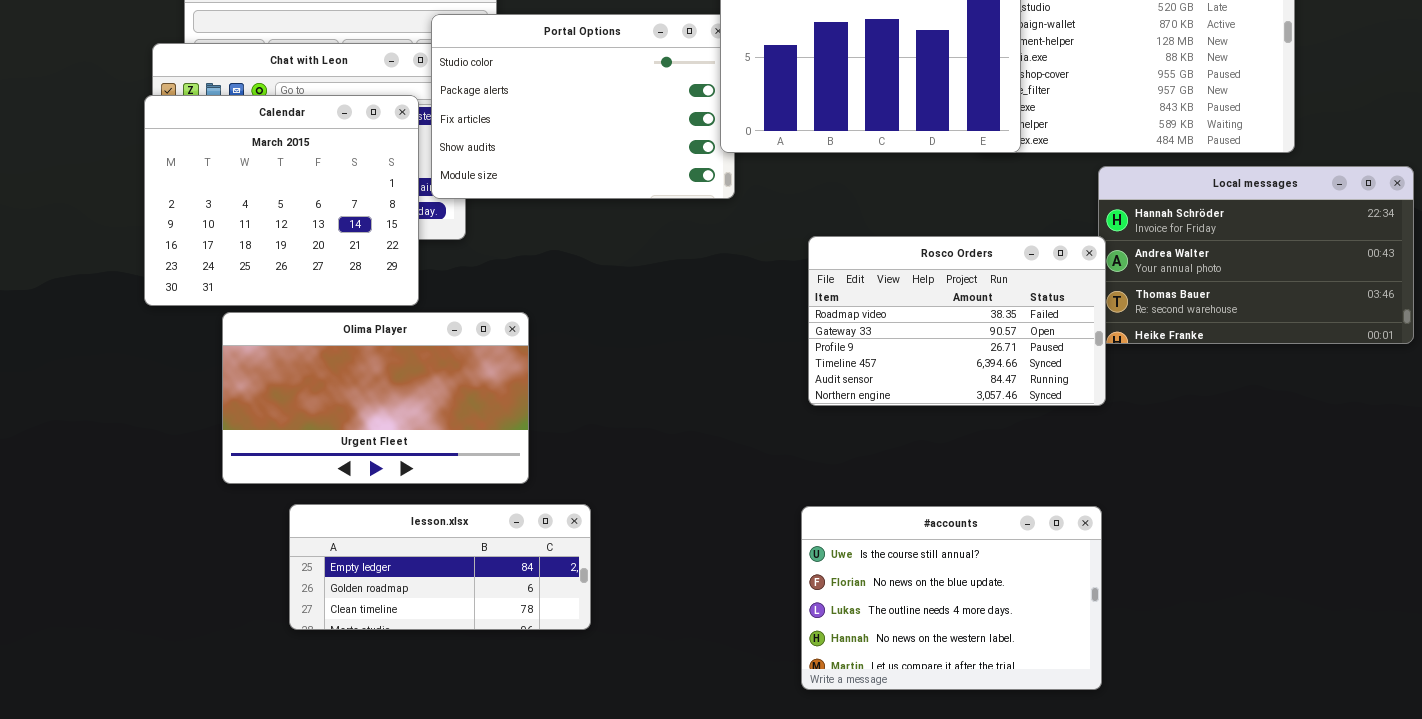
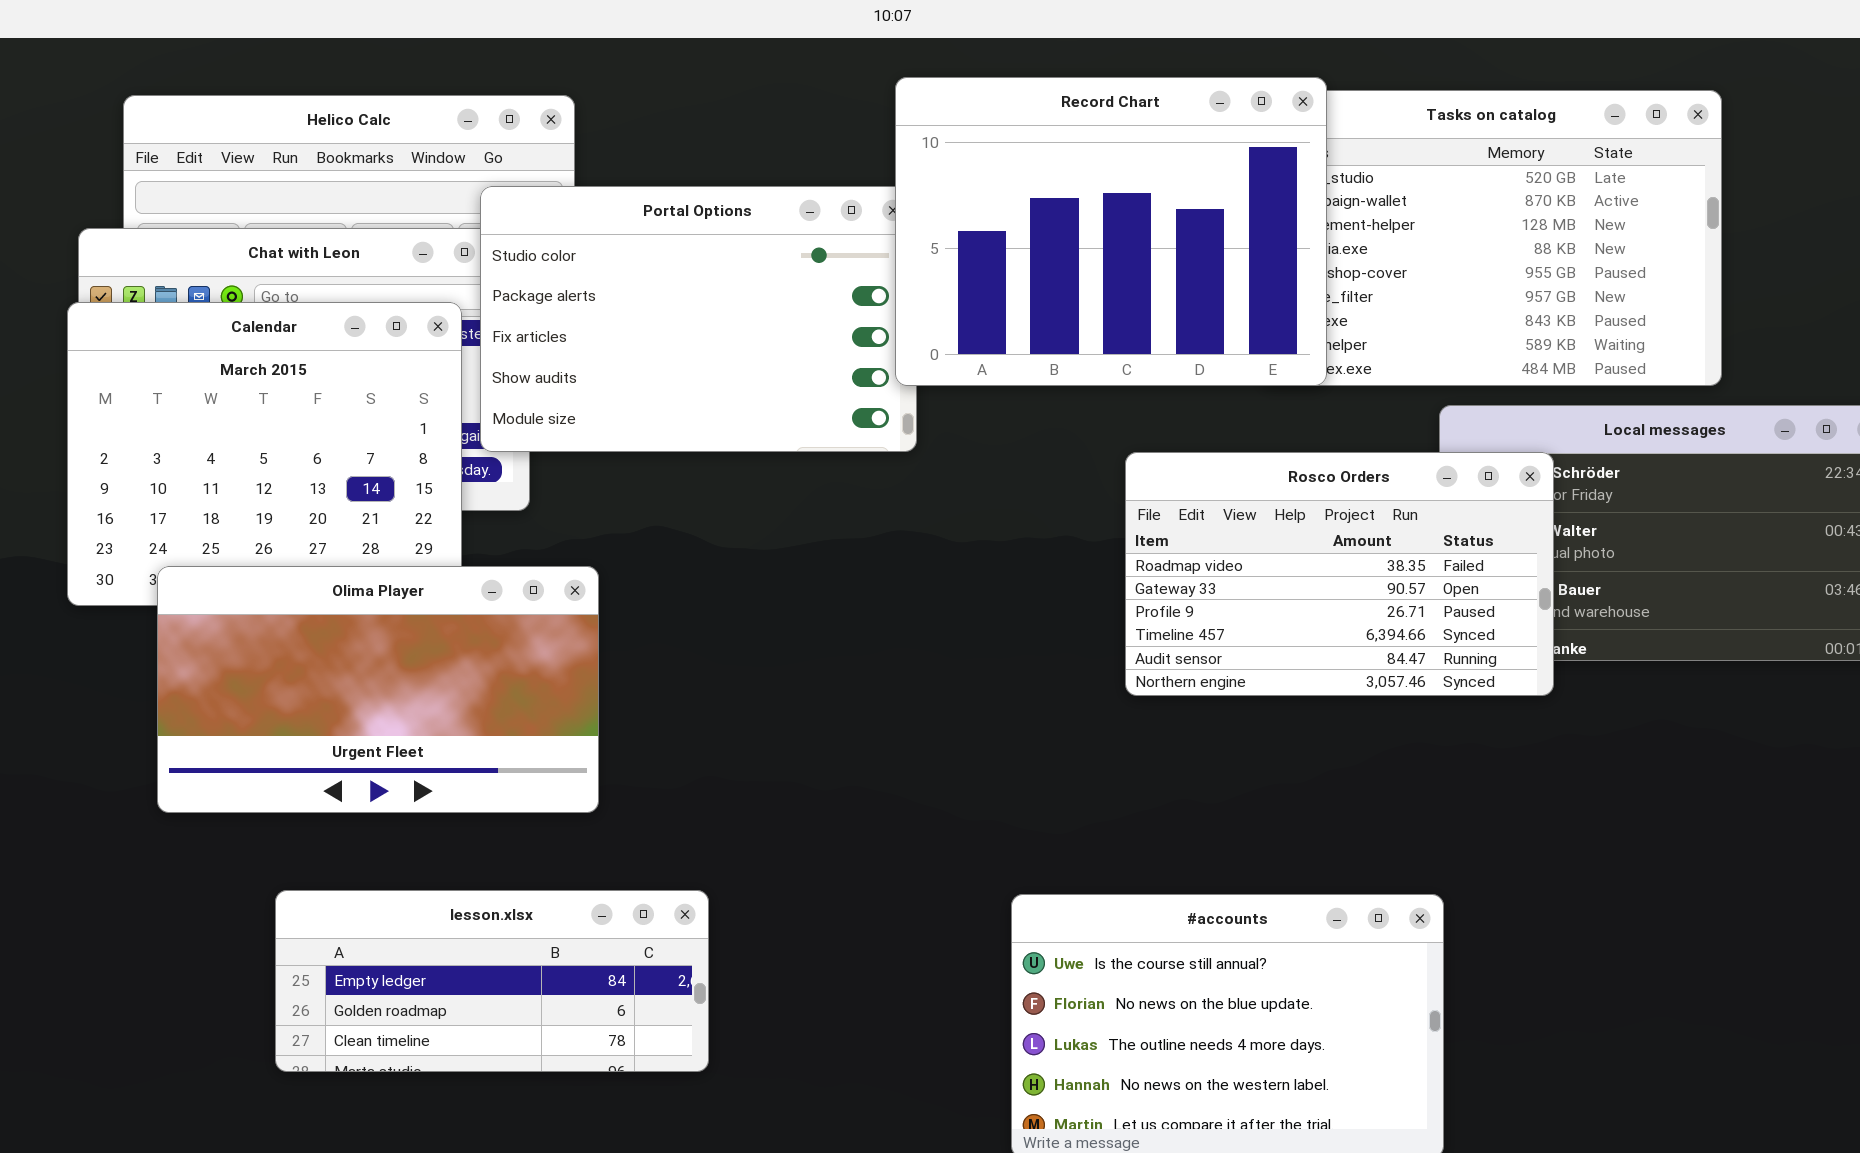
Rosco Orders: [808,236,1106,406] -> [1125,452,1554,696], moved
Olima Player: [222,312,529,484] -> [157,566,599,813], moved

